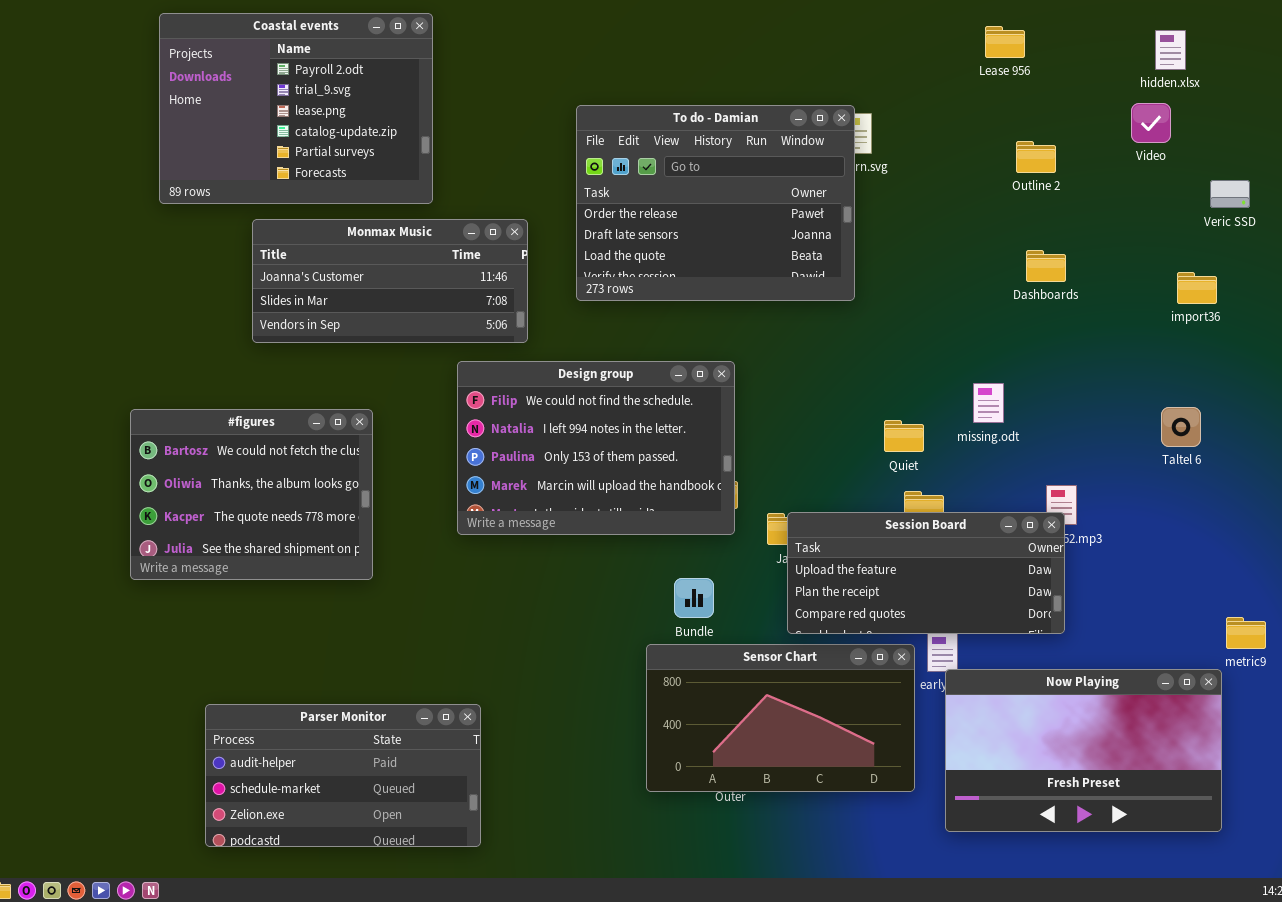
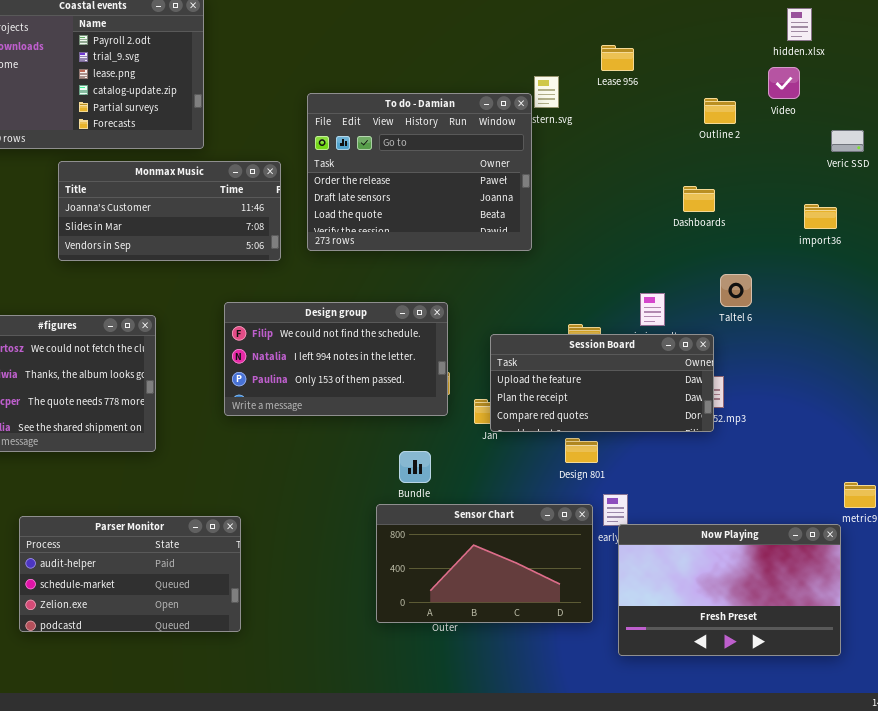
Lease 956: [985,26,1025,58] -> [601,45,634,71], moved
To do - Damian: [576,105,855,301] -> [307,93,532,251], moved
Outline 2: [1016,141,1056,173] -> [704,98,736,124], moved
Design group: [457,361,735,535] -> [224,302,448,416], resized
Taltel 6: [1161,407,1201,447] -> [720,274,752,307], moved
Session Board: [787,512,1065,634] -> [490,334,714,432], moved
Parser Monitor: [205,704,481,847] -> [19,516,241,632], moved

